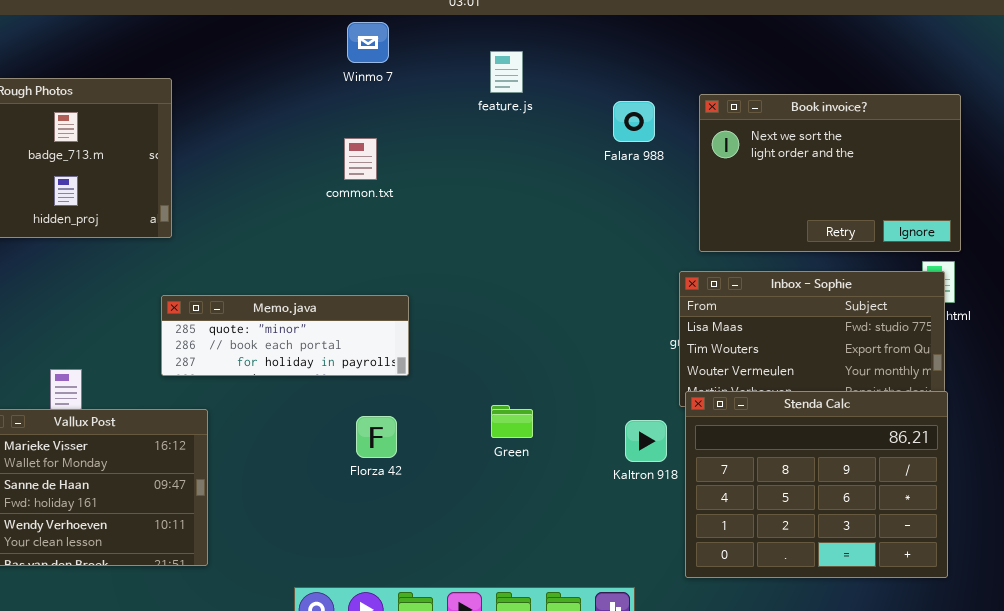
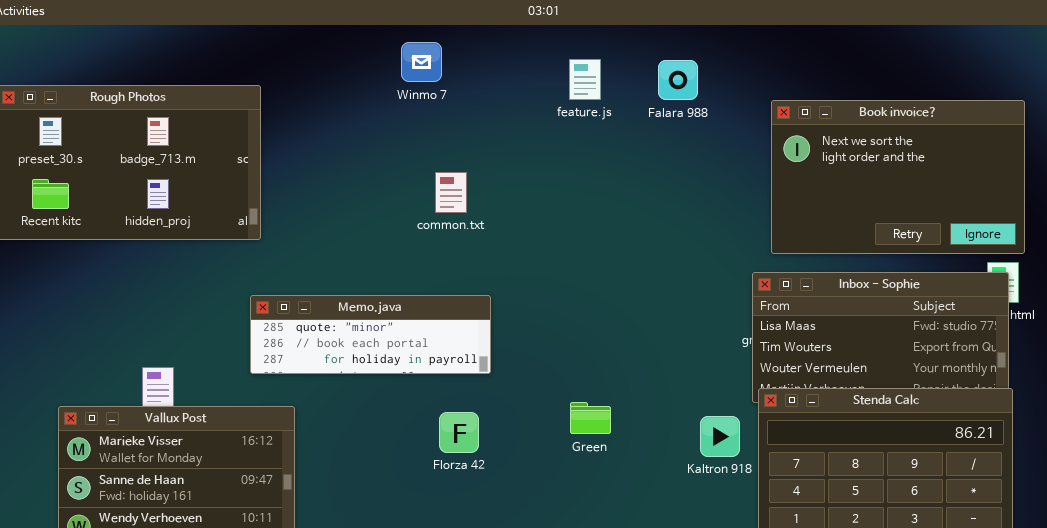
Winmo 7: [347,22,389,63] -> [401,42,442,82], moved
Falara 988: [613,101,655,142] -> [658,60,698,100], moved
common.txt: [344,138,377,180] -> [435,172,467,213], moved

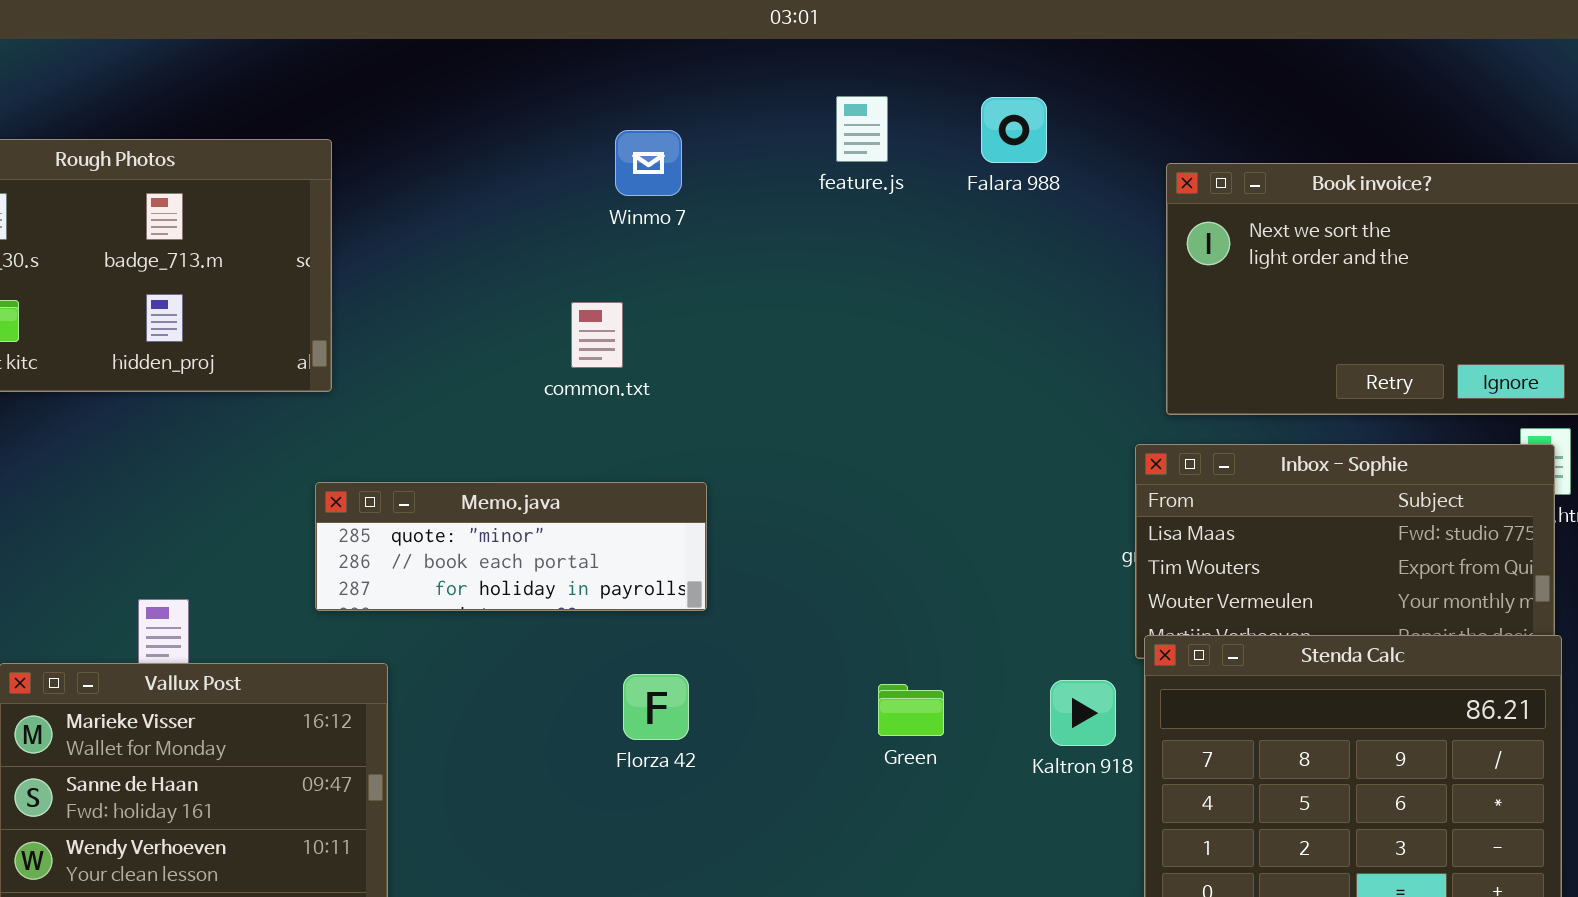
Winmo 7: [401,42,442,82] -> [615,130,682,196], moved
common.txt: [435,172,467,213] -> [571,302,623,368], moved
Green: [570,402,611,434] -> [878,684,944,736], moved

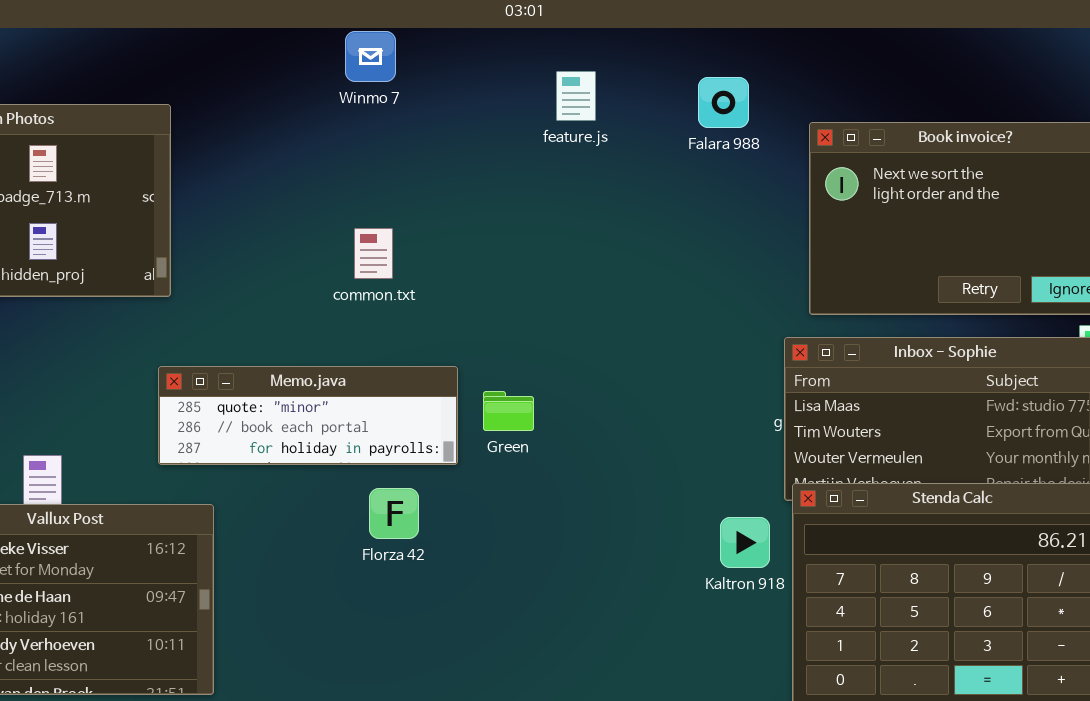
Falara 988: [981,97,1047,163] -> [698,77,749,128], moved
Winmo 7: [615,130,682,196] -> [345,31,396,82], moved
Florza 42: [623,674,689,740] -> [369,488,419,539], moved
Green: [878,684,944,736] -> [483,391,534,431], moved

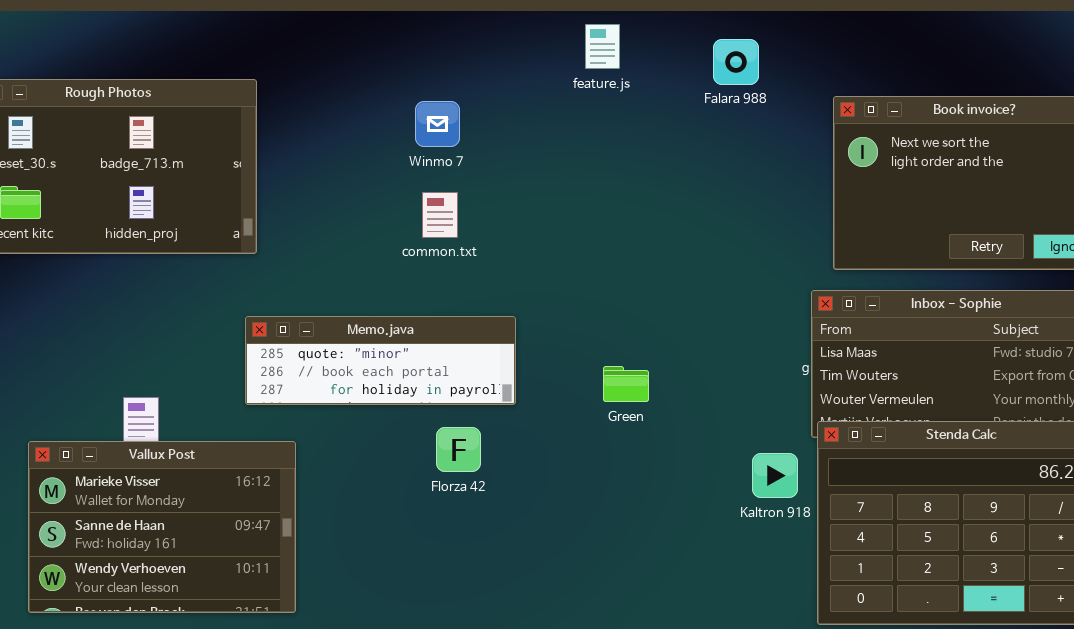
Winmo 7: [345,31,396,82] -> [415,101,460,147], moved
feature.js: [556,71,596,121] -> [585,24,620,69], moved
Falara 988: [698,77,749,128] -> [713,39,759,85], moved
Green: [483,391,534,431] -> [603,366,649,402], moved

